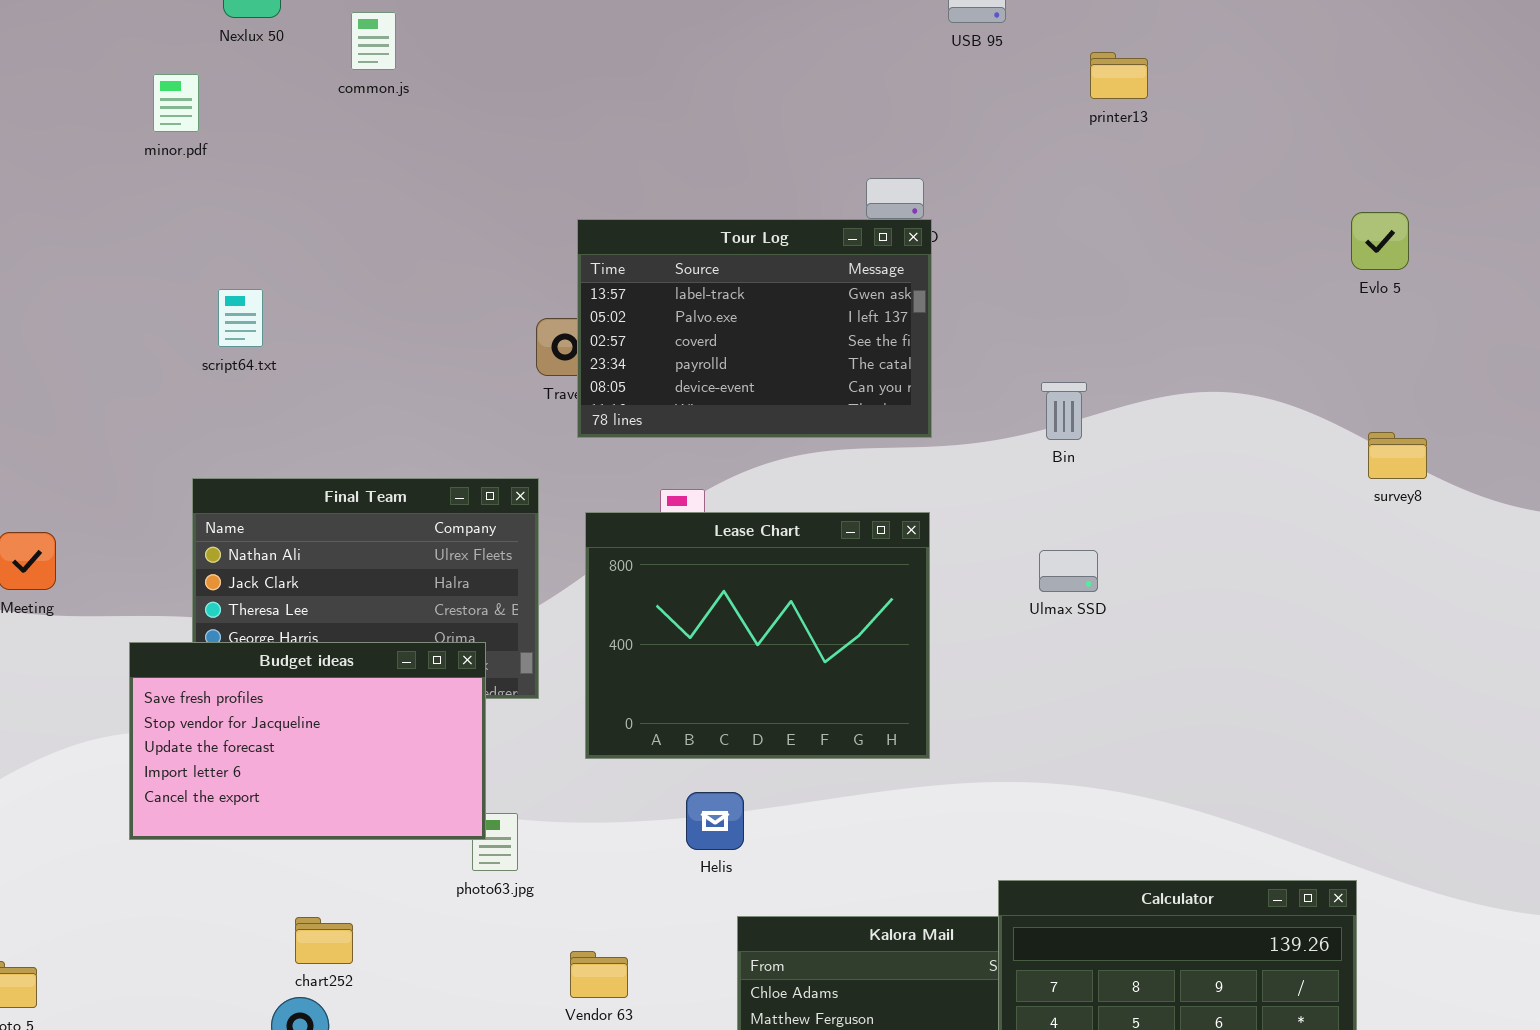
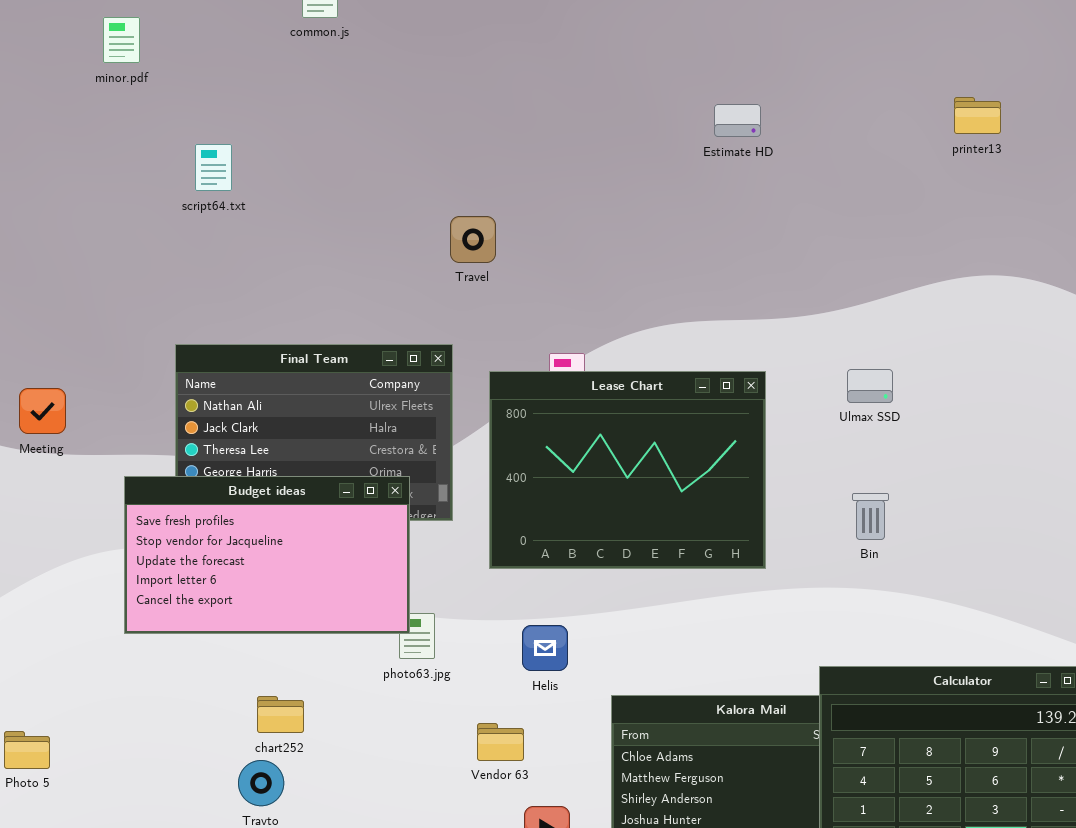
printer13: [1090,52,1148,99] -> [954,97,1001,134], moved
minor.pdf: [153,74,199,132] -> [103,17,140,63], moved
Tour Log: [577,219,932,438] -> none, closed
script64.txt: [218,289,263,347] -> [195,144,232,191], moved
Bin: [1041,382,1087,440] -> [852,493,889,540], moved
Ulmax SSD: [1039,550,1098,592] -> [847,369,893,403], moved
Helis: [686,792,744,850] -> [522,625,568,671], moved

